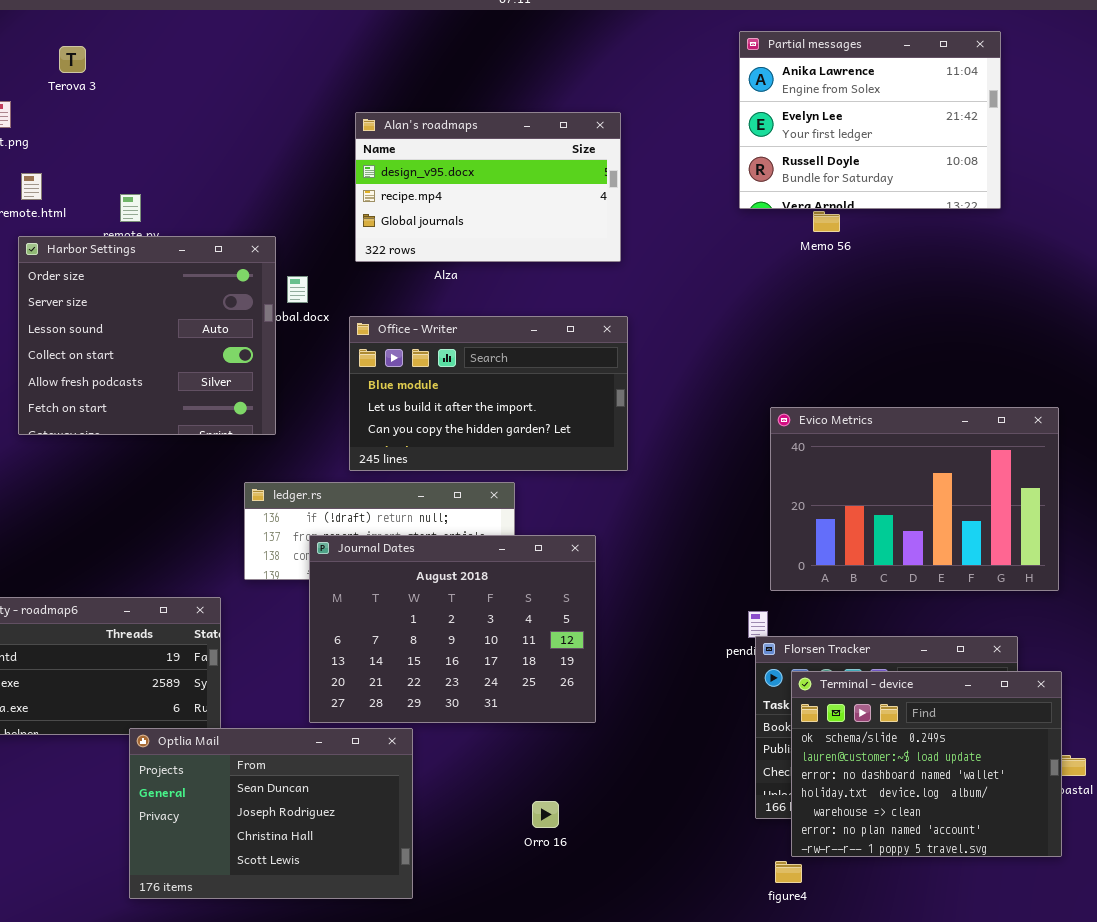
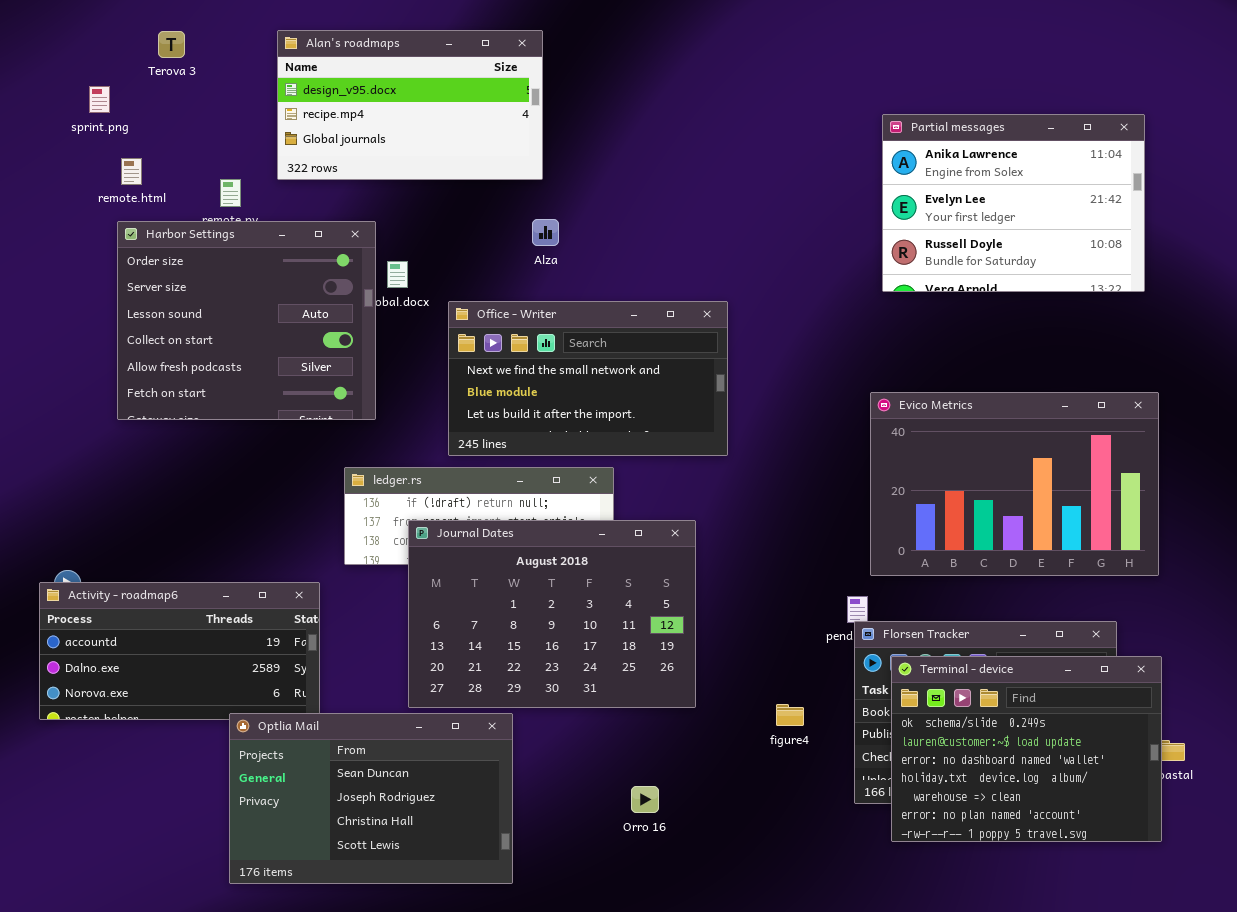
Partial messages: [739,31,1001,209] -> [882,114,1145,292], moved
Alan's roadmaps: [355,112,621,262] -> [277,30,543,180], moved
Office - Writer: [349,316,628,471] -> [448,301,728,456], scrolled up 1 row
figure4: [775,861,802,883] -> [776,704,804,726], moved

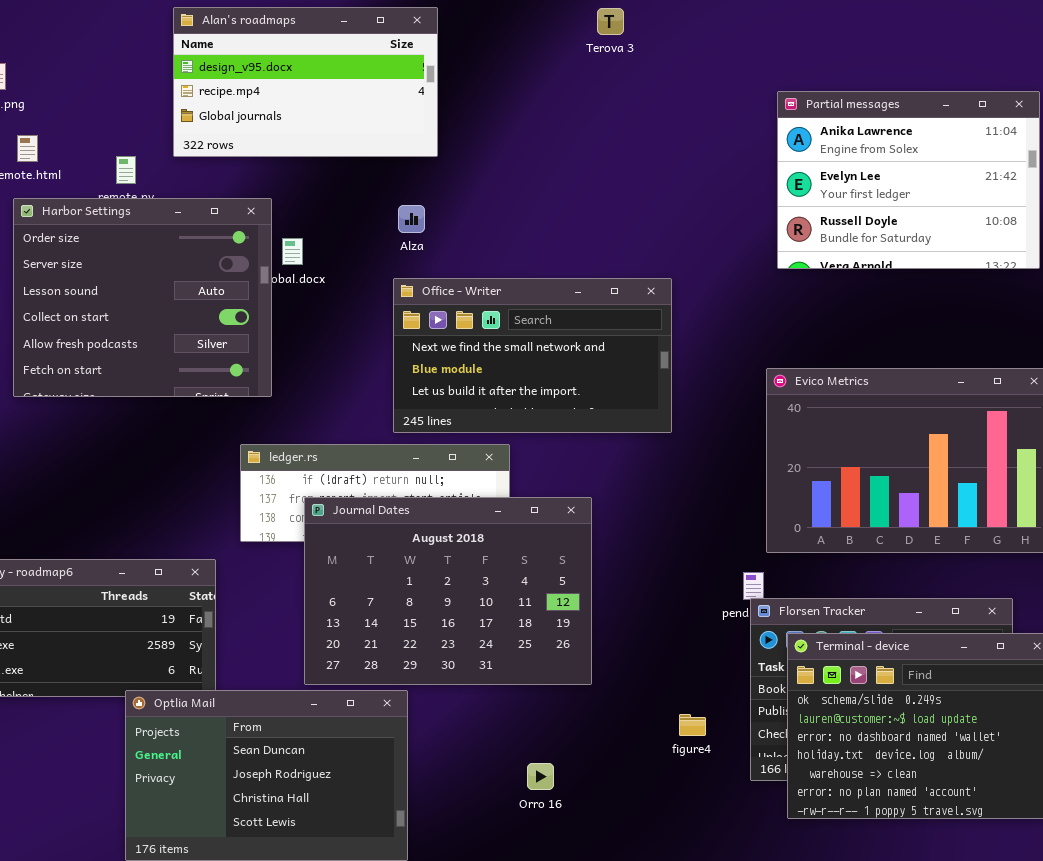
Terova 3: [158,31,185,58] -> [597,8,624,35], moved
Alza: [532,219,559,246] -> [398,205,425,233], moved
Office - Writer: [448,301,728,456] -> [393,278,672,433], moved
figure4: [776,704,804,726] -> [679,714,706,736], moved

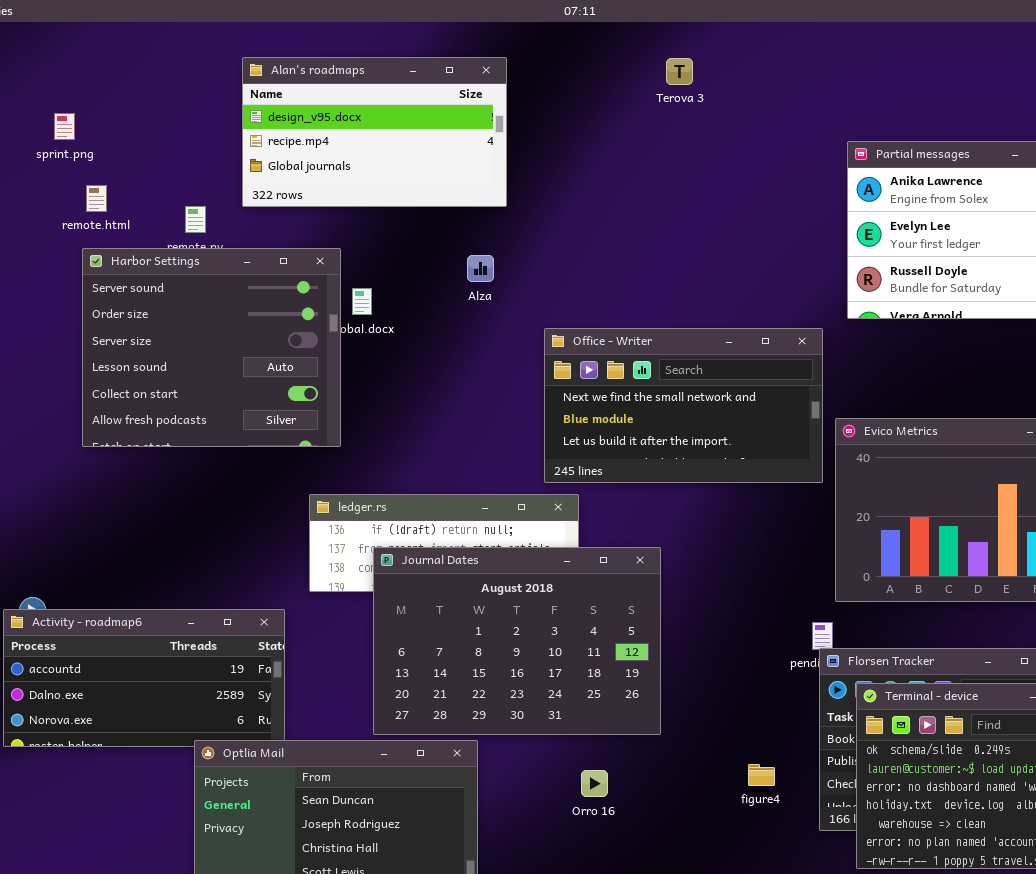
Harbor Settings: [13,198,272,397] -> [82,248,341,447], scrolled up 1 row
Office - Writer: [393,278,672,433] -> [544,328,823,483], moved
Orro 16: [527,763,554,790] -> [581,770,608,797], moved

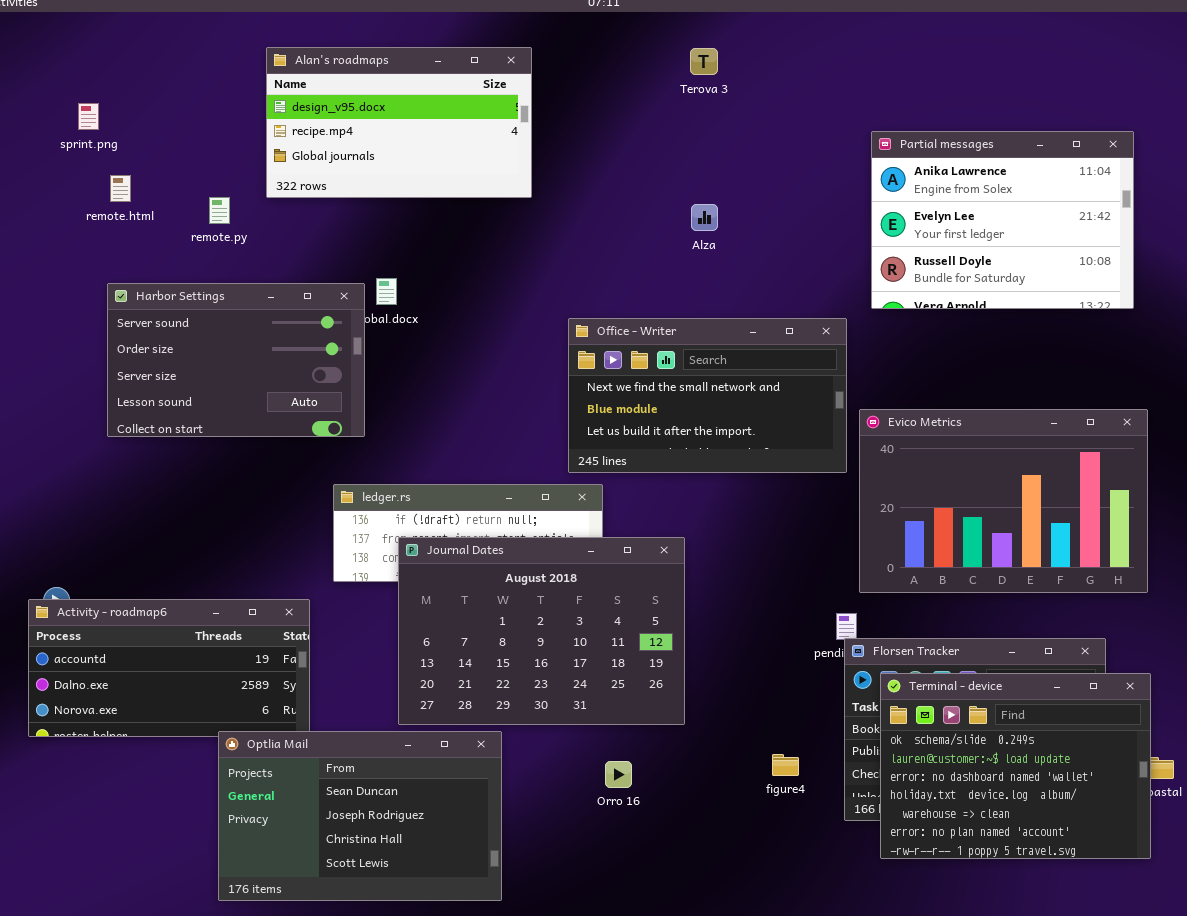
Harbor Settings: [82,248,341,447] -> [107,283,365,437], resized
Alza: [467,255,494,282] -> [691,204,718,231], moved

